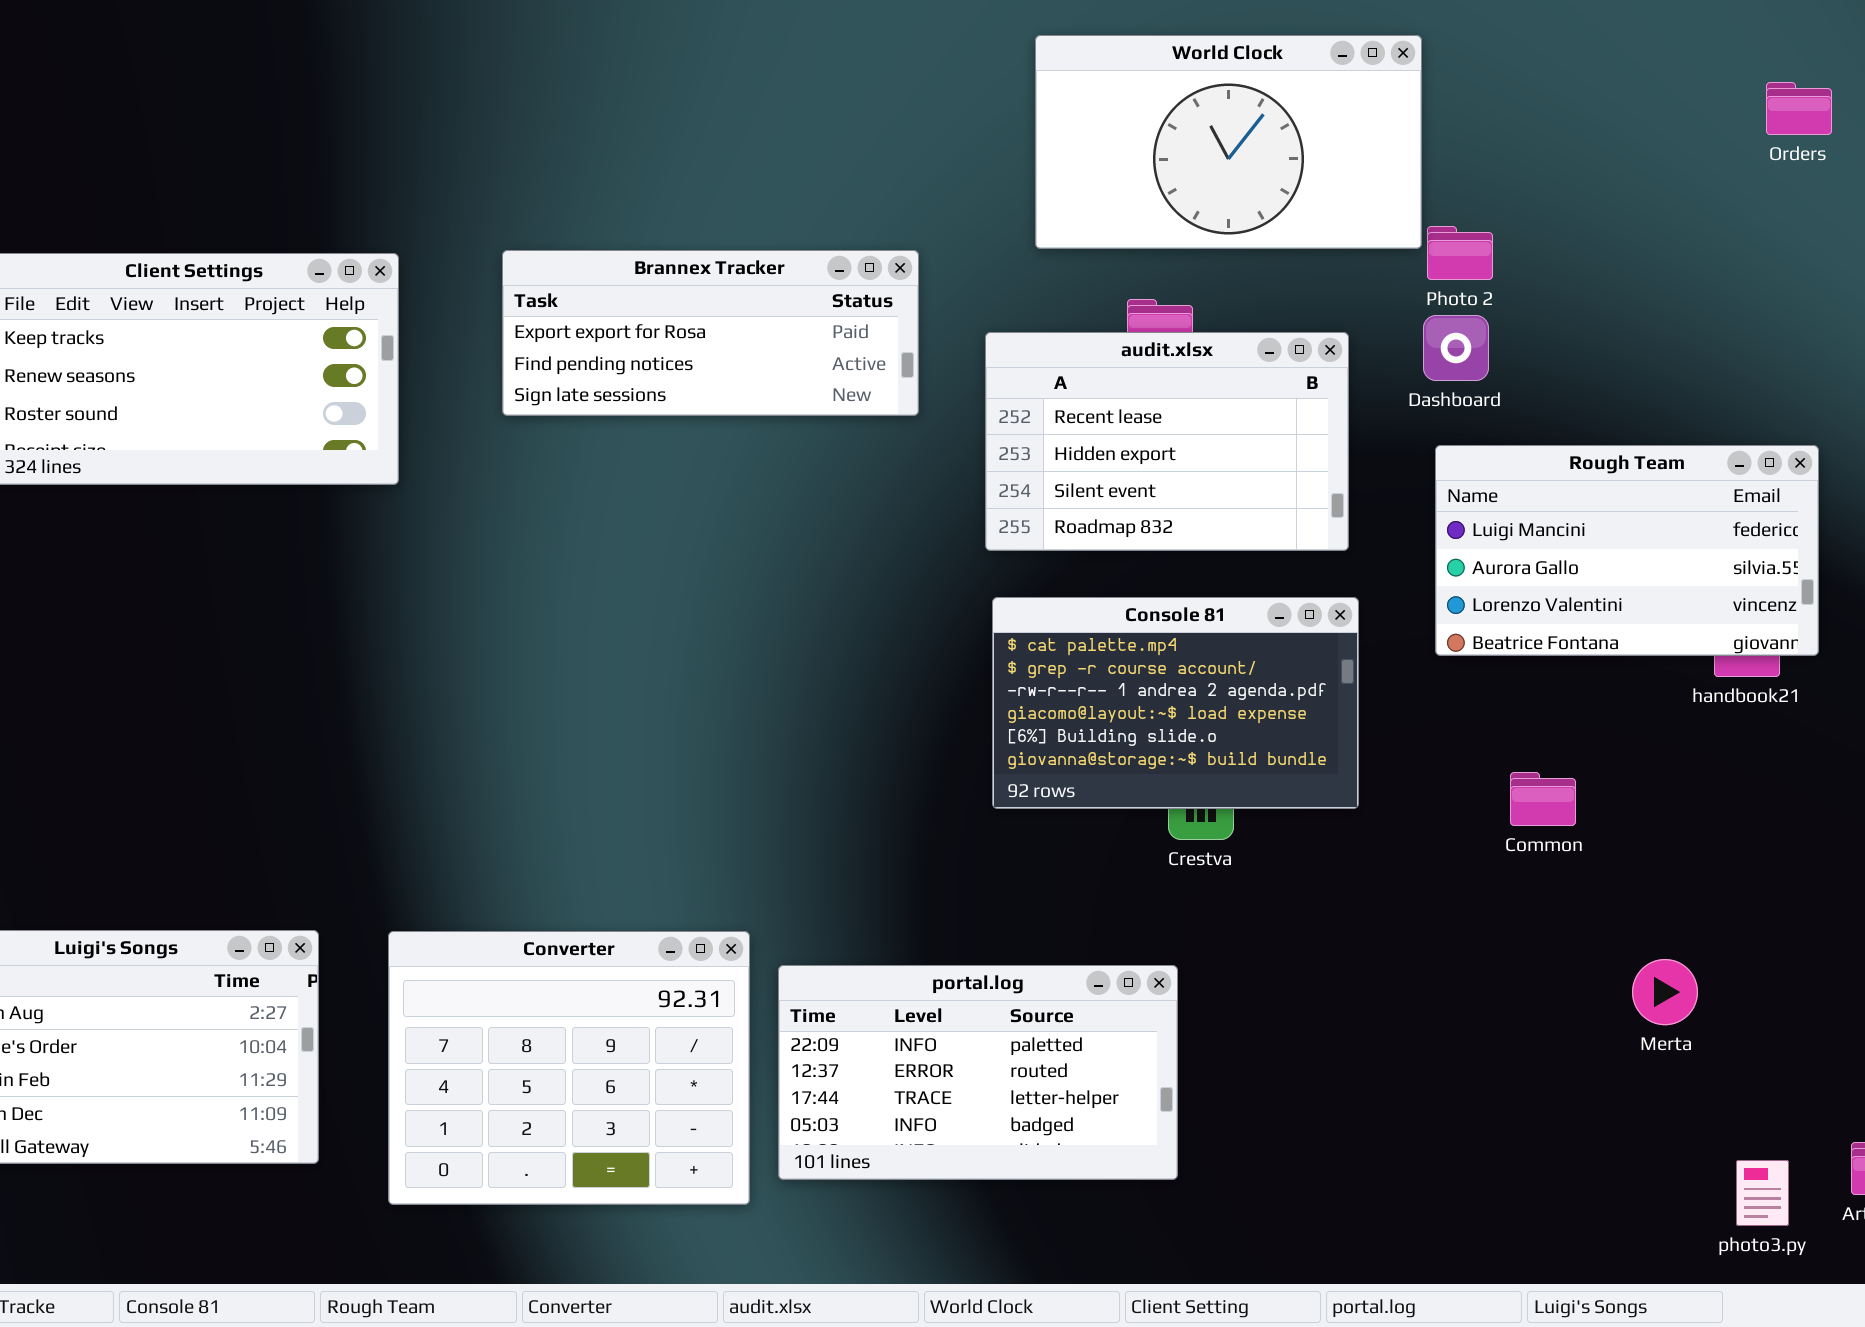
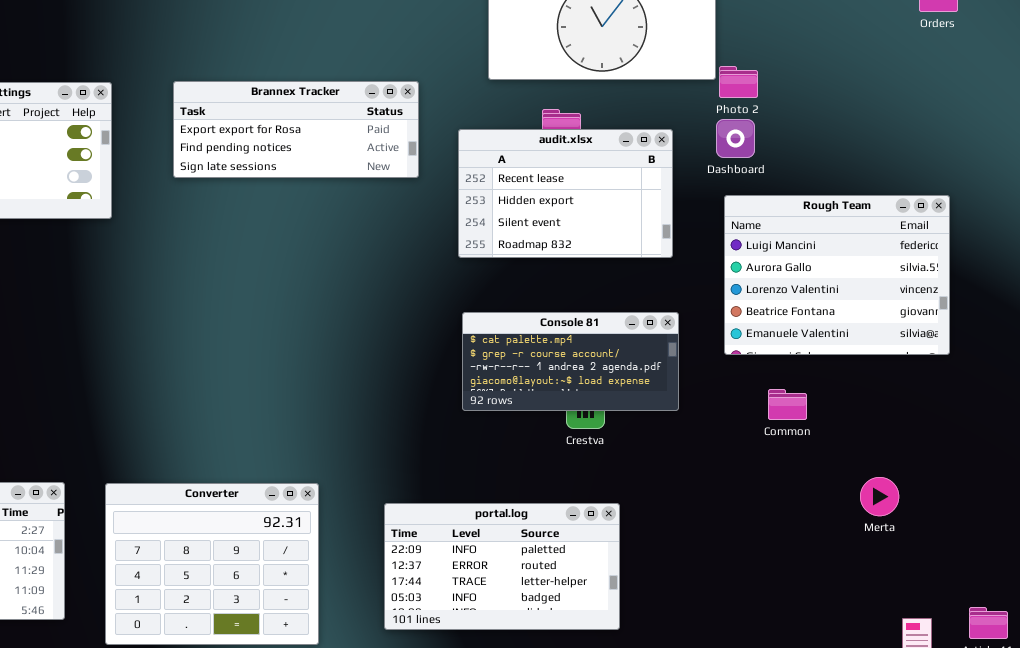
Rough Team: [1435,445,1819,656] -> [724,195,950,355], resized
Console 81: [992,597,1359,809] -> [462,312,679,411], resized
Merta: [1632,959,1698,1025] -> [860,477,899,516], moved
portal.log: [778,965,1178,1180] -> [384,503,620,630], moved

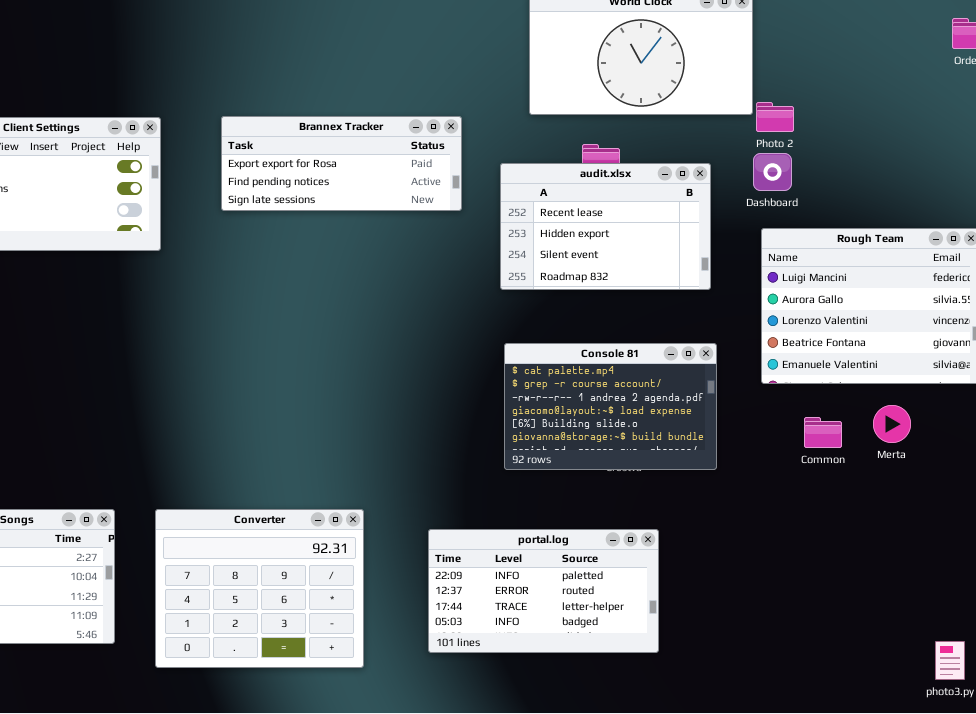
Console 81: [462,312,679,411] -> [504,343,717,470], resized
Merta: [860,477,899,516] -> [873,405,911,443], moved

